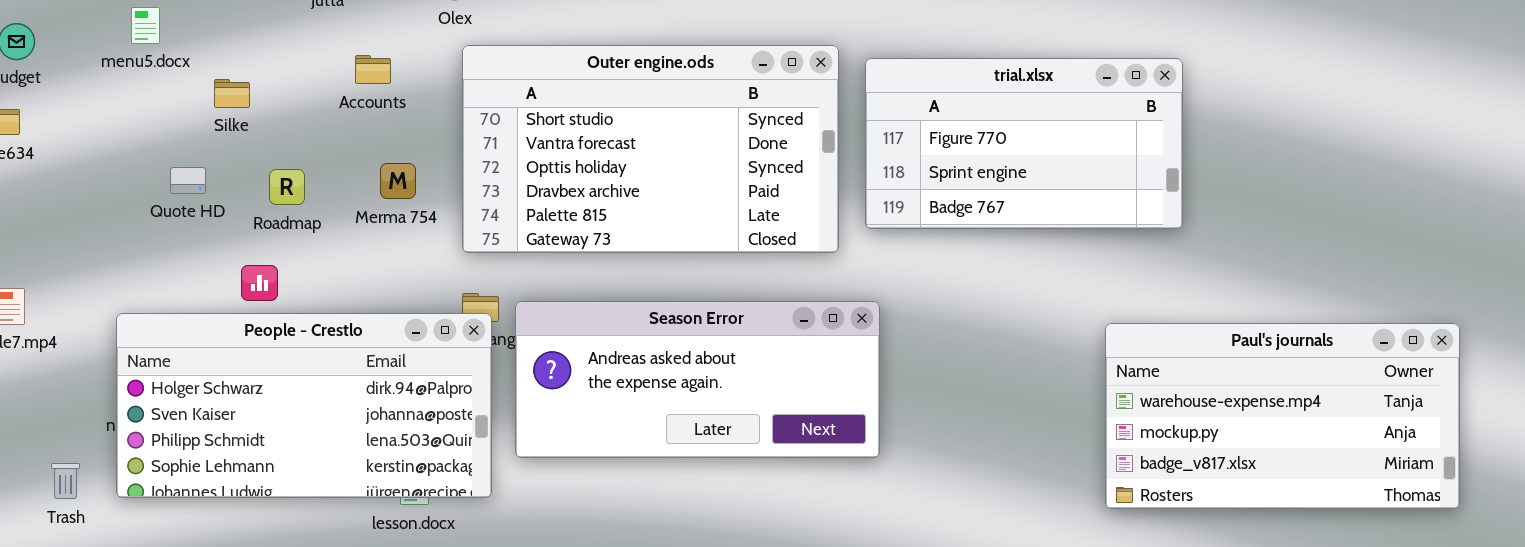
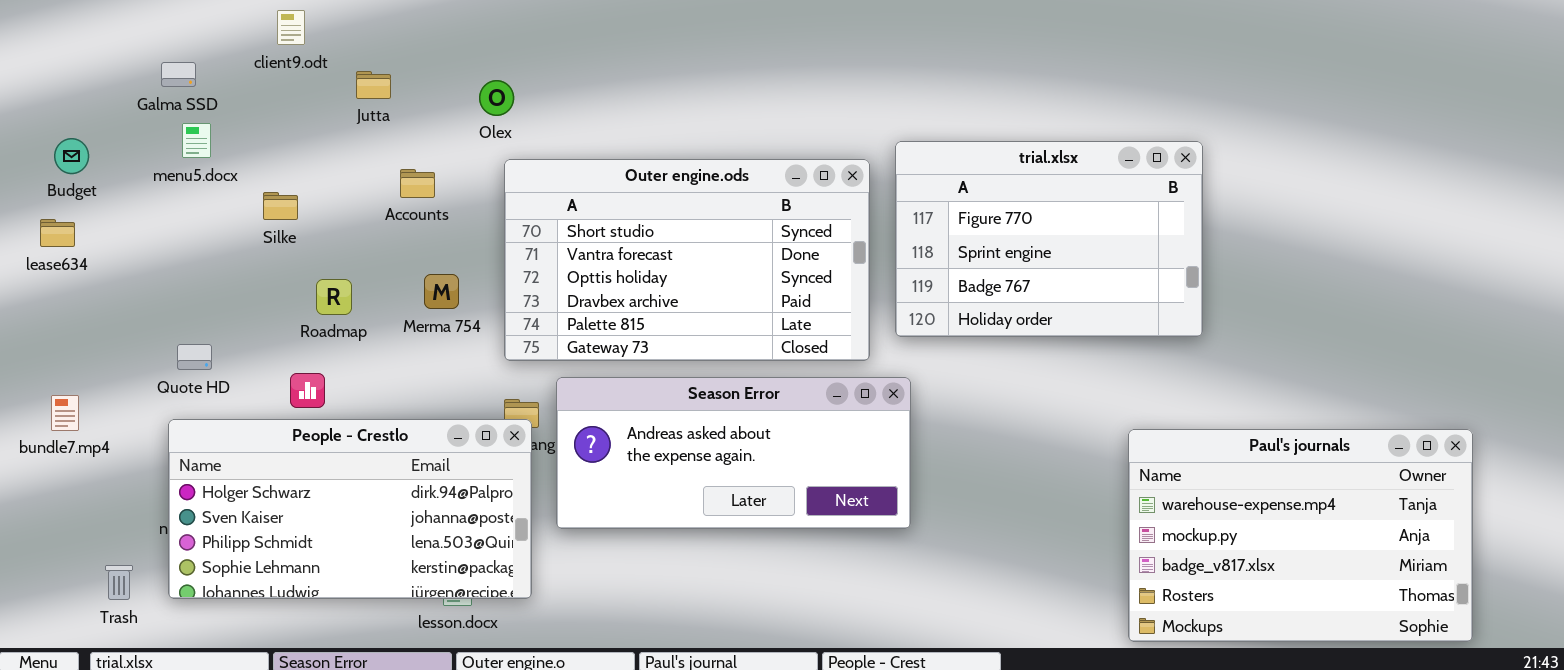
trial.xlsx: [865,58,1183,229] -> [895,141,1203,337], resized
Quote HD: [170,167,206,194] -> [177,344,212,370], moved
Season Error: [515,301,880,458] -> [556,377,911,529], moved
Paul's journals: [1105,323,1460,509] -> [1128,429,1473,642], resized

